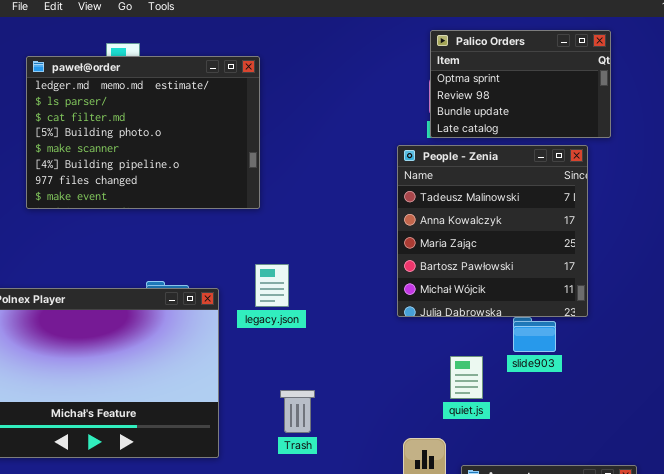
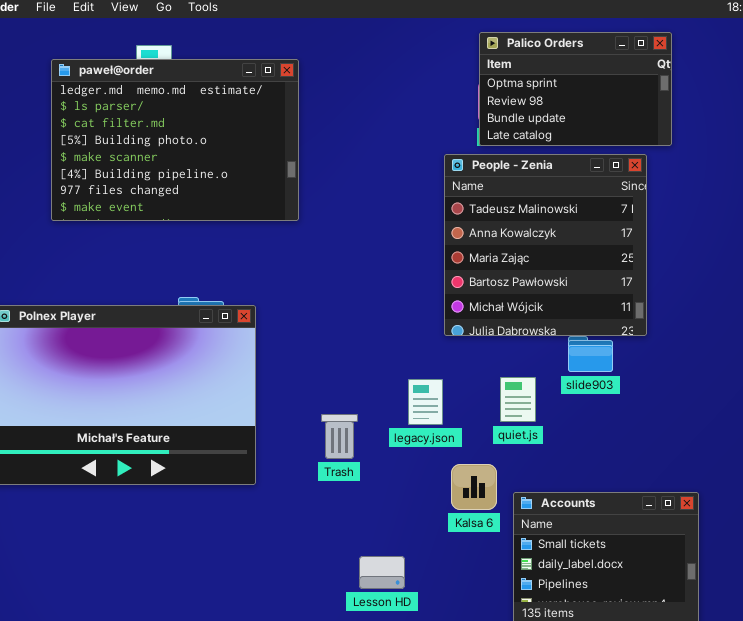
legacy.json: [255,264,289,307] -> [408,379,443,425], moved

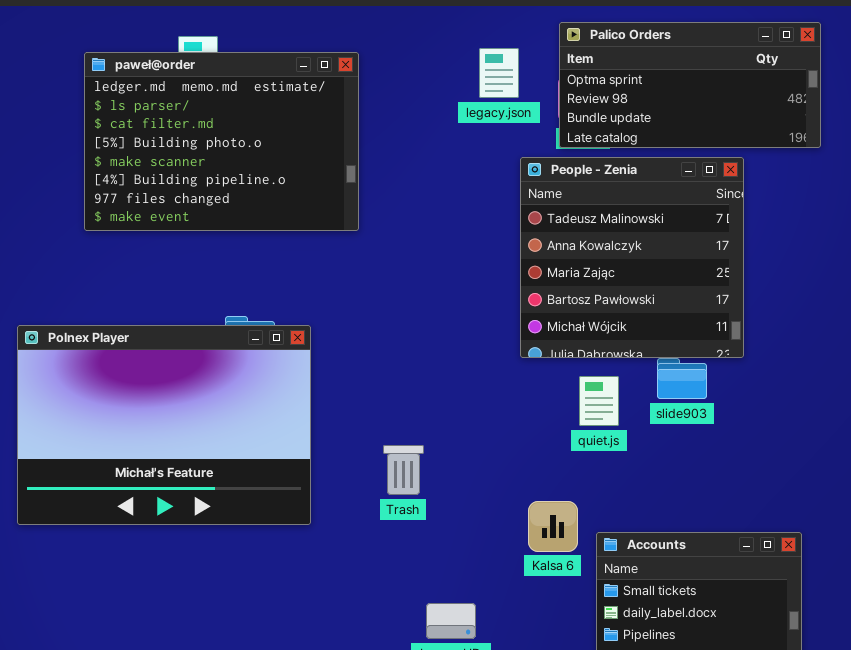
Palico Orders: [479,32,672,146] -> [559,22,821,148], resized
quiet.js: [500,377,536,422] -> [579,376,619,426], moved
legacy.json: [408,379,443,425] -> [479,48,519,98], moved

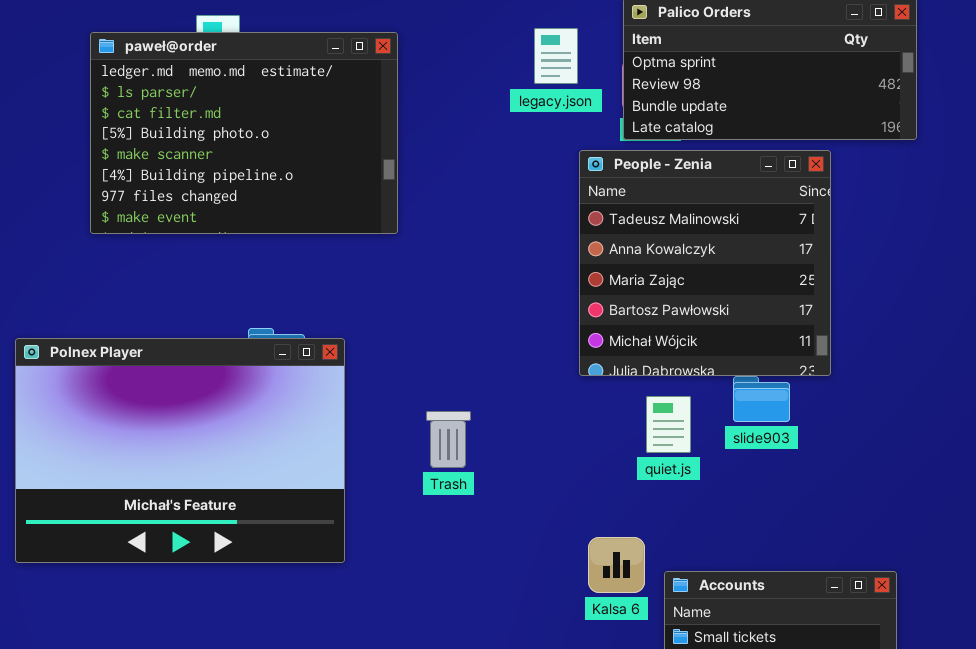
Trash: [383,445,424,495] -> [426,411,471,468], moved

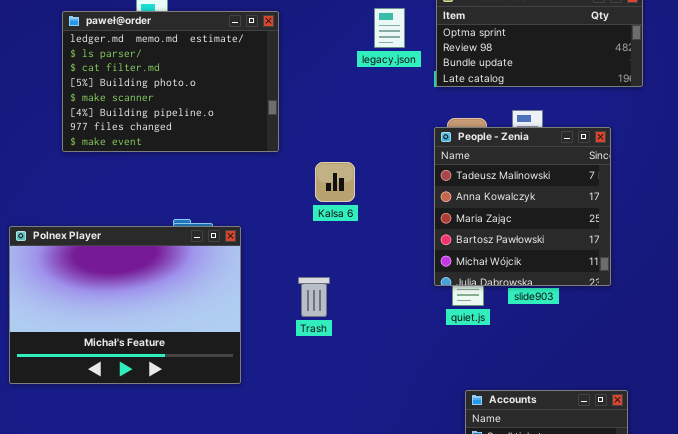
People - Zenia: [579,150,831,376] -> [434,127,611,286], moved
Kalsa 6: [588,537,645,593] -> [315,162,355,202], moved

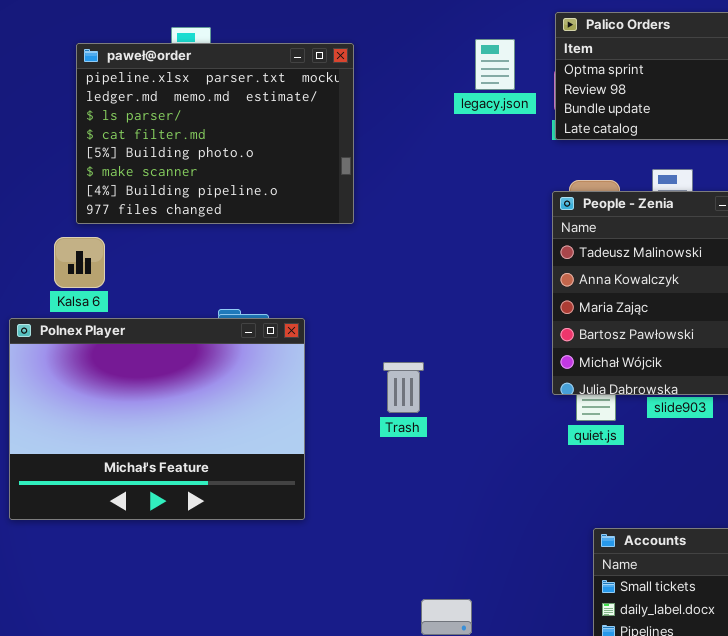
paweł@order: [62,11,279,152] -> [76,43,354,224], scrolled up 1 row
Kalsa 6: [315,162,355,202] -> [54,237,105,288], moved
Trash: [298,277,330,317] -> [383,362,424,413], moved

